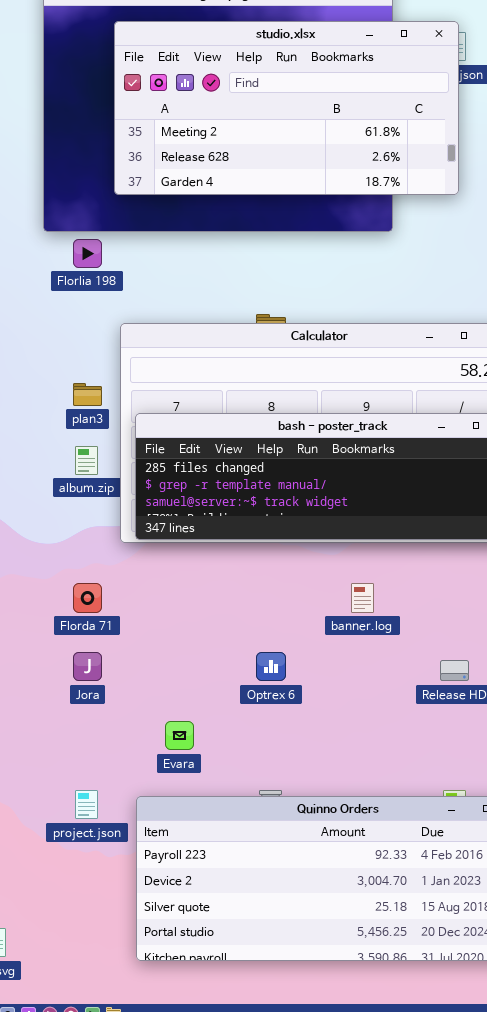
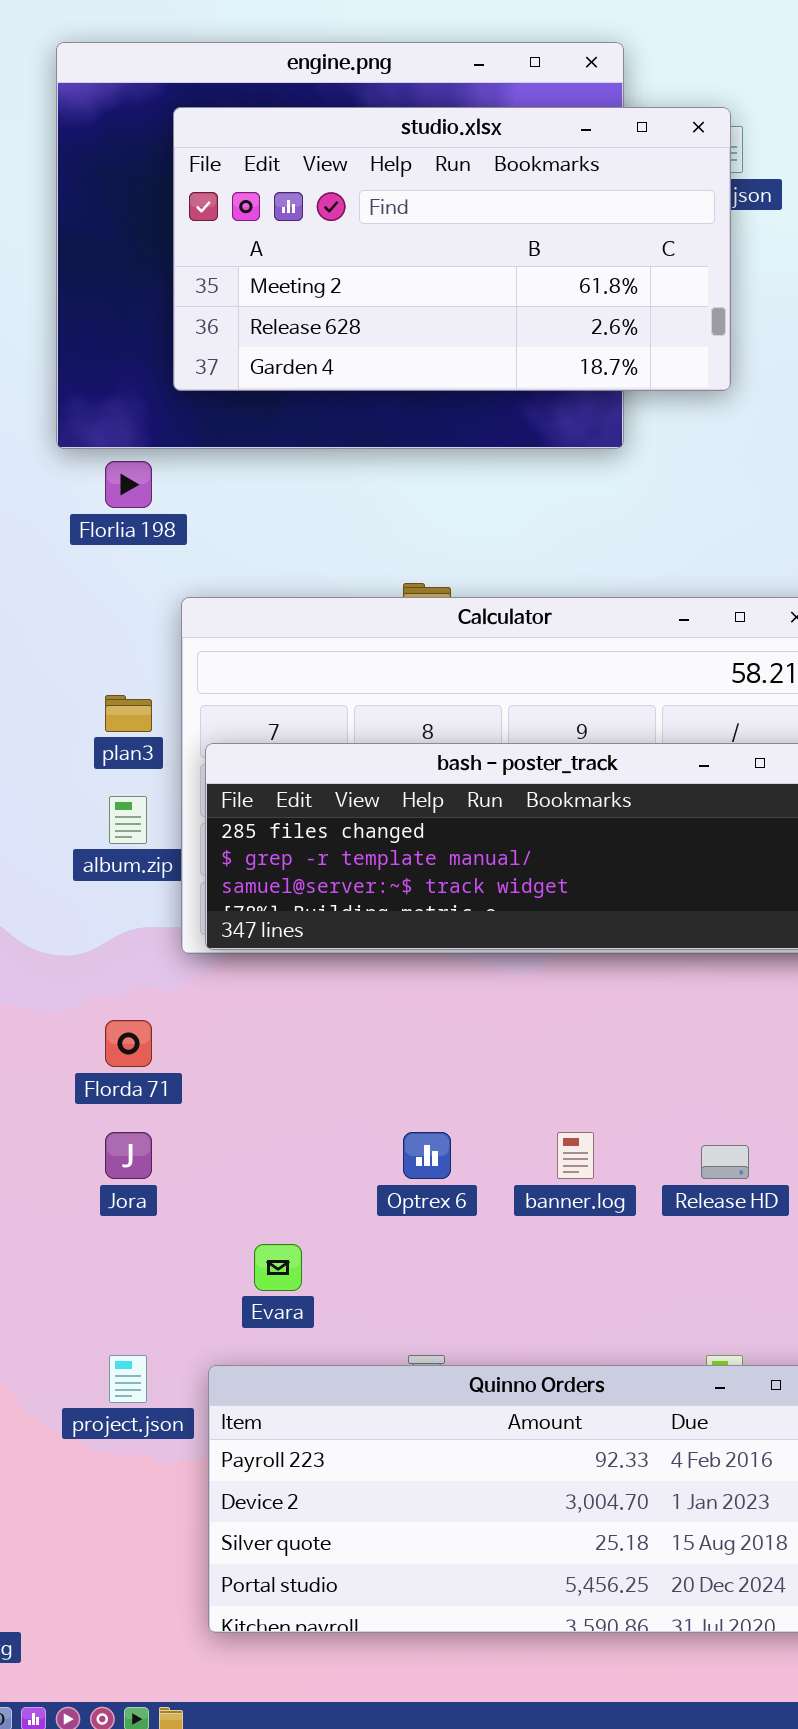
banner.log: [351,583,374,613] -> [557,1132,594,1179], moved

